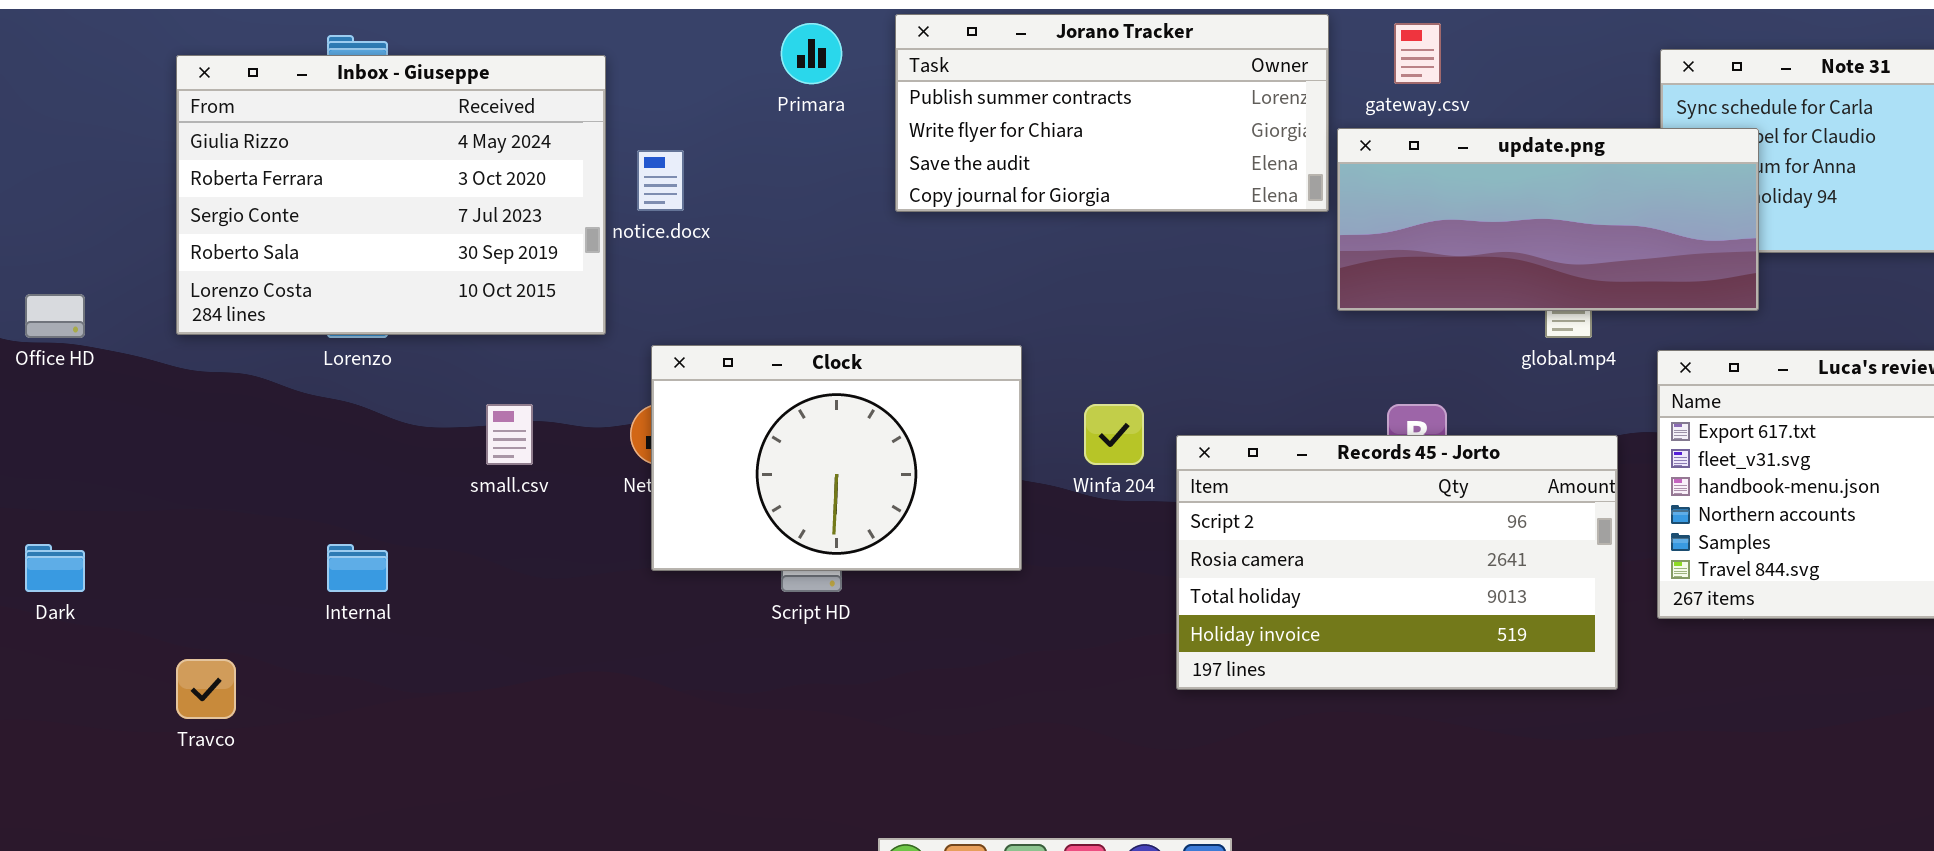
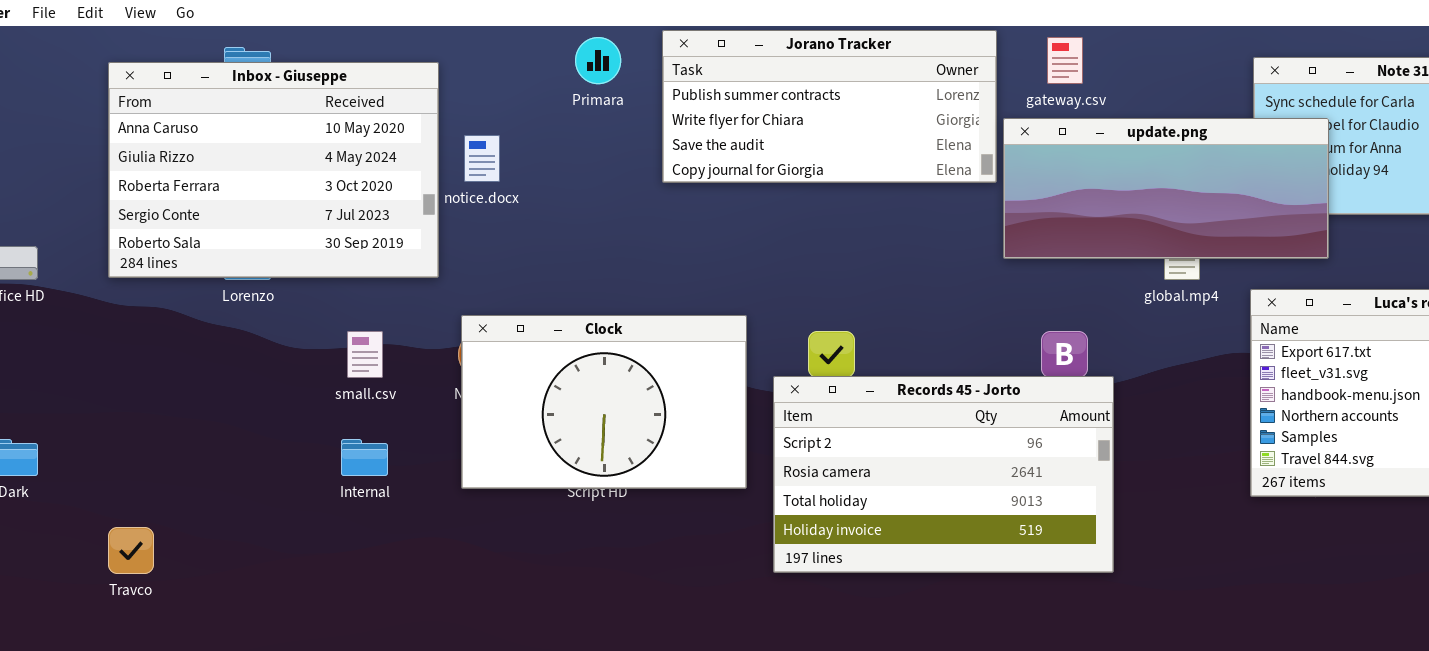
Inbox - Giuseppe: [176,55,606,335] -> [108,62,439,278], scrolled up 1 row
Clock: [651,345,1022,571] -> [461,315,747,489], moved
Records 45 - Jorto: [1176,435,1618,690] -> [773,376,1114,573], moved
Internal: [327,544,388,592] -> [341,439,388,476], moved

